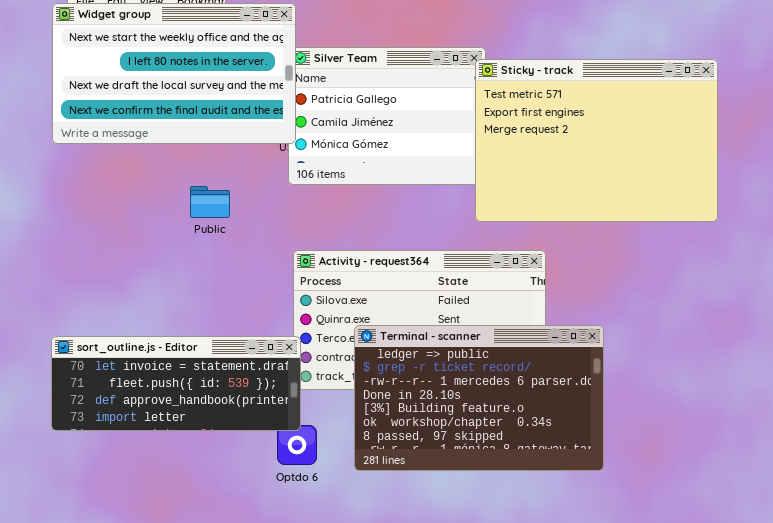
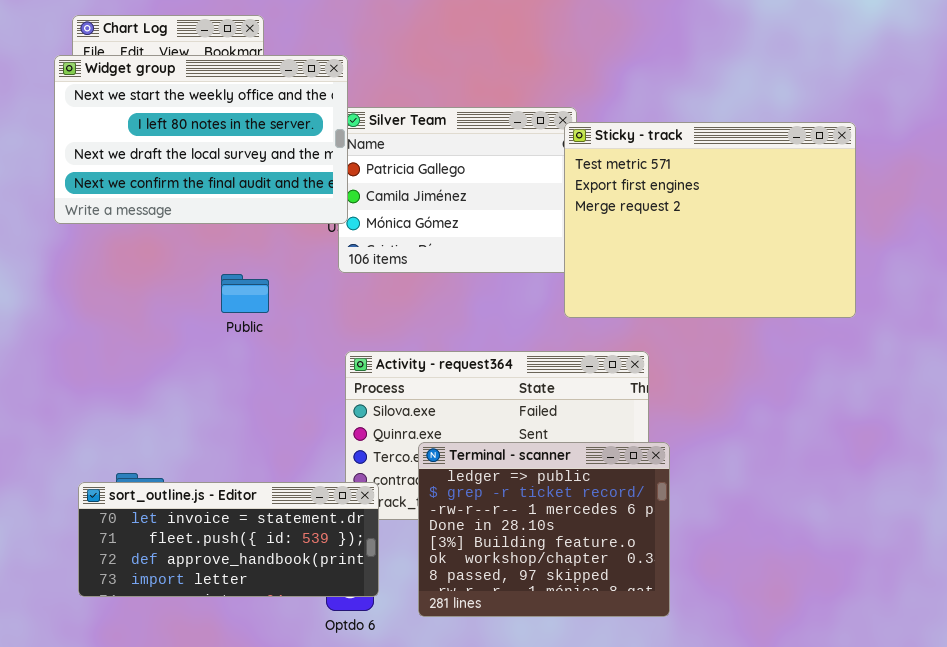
Terminal - scanner: [354,325,604,471] -> [418,442,670,617], resized
sort_outline.js - Editor: [51,336,301,431] -> [78,482,379,597], moved

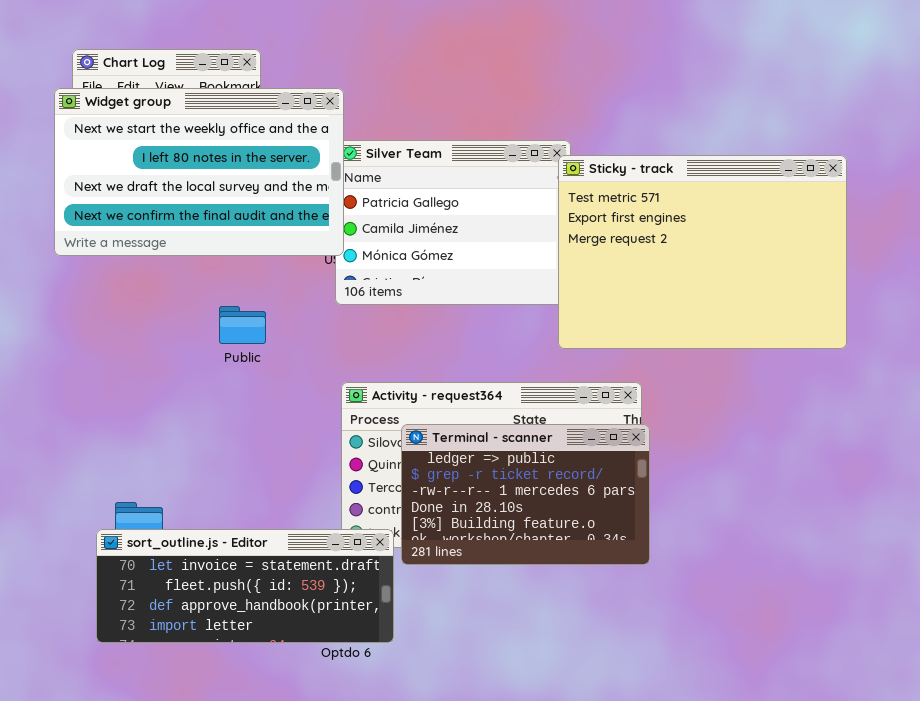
Terminal - scanner: [418,442,670,617] -> [401,424,650,565], moved, resized
sort_outline.js - Editor: [78,482,379,597] -> [96,529,394,643], moved

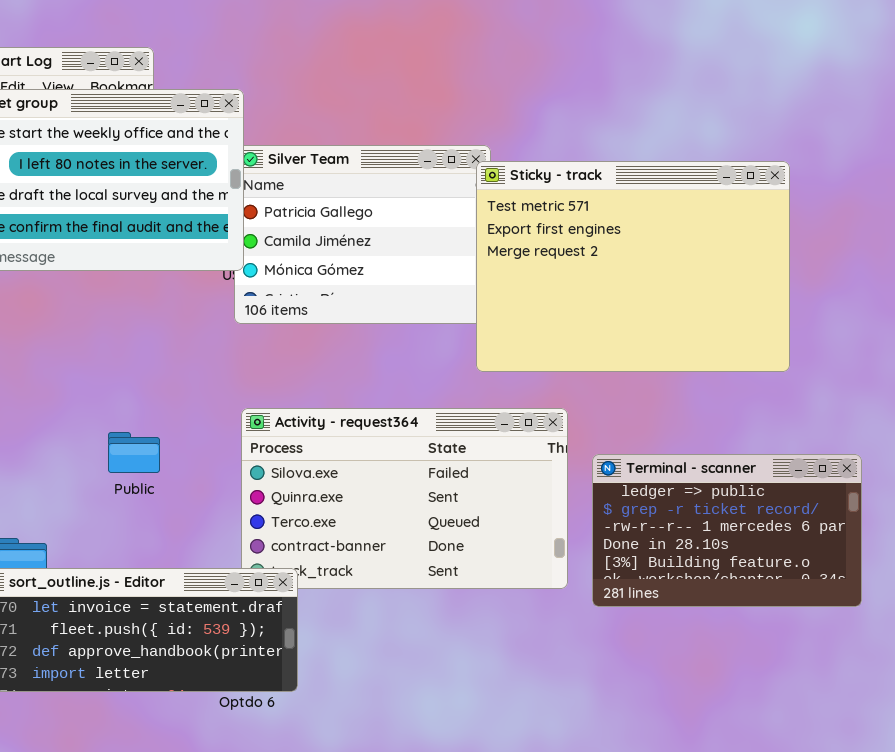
Public: [219,306,266,344] -> [108,432,160,473], moved
Terminal - scanner: [401,424,650,565] -> [592,454,862,607], moved

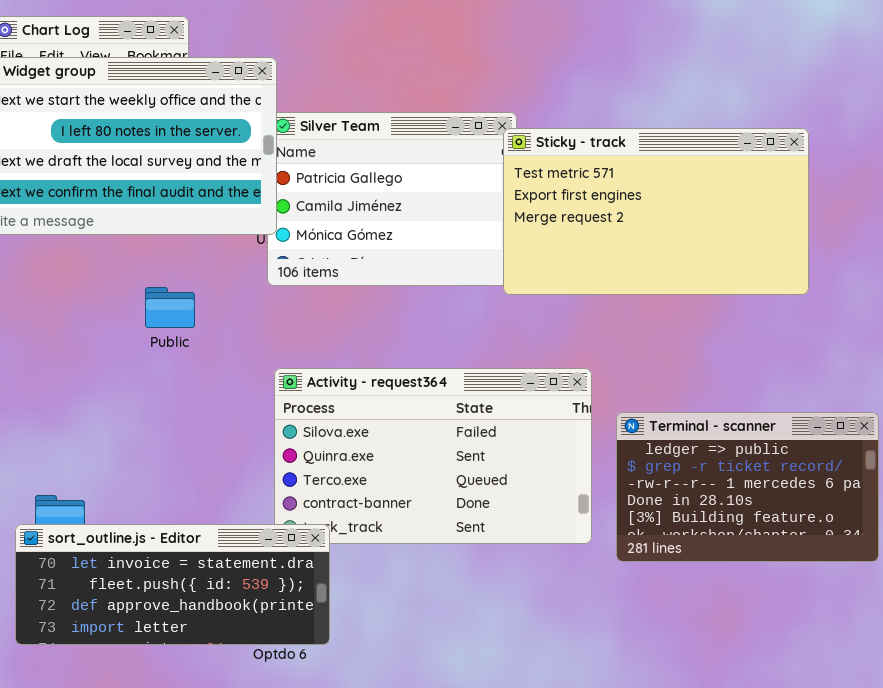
Sticky - track: [476,161,790,372] -> [503,128,809,295], resized
Public: [108,432,160,473] -> [145,287,195,328], moved

